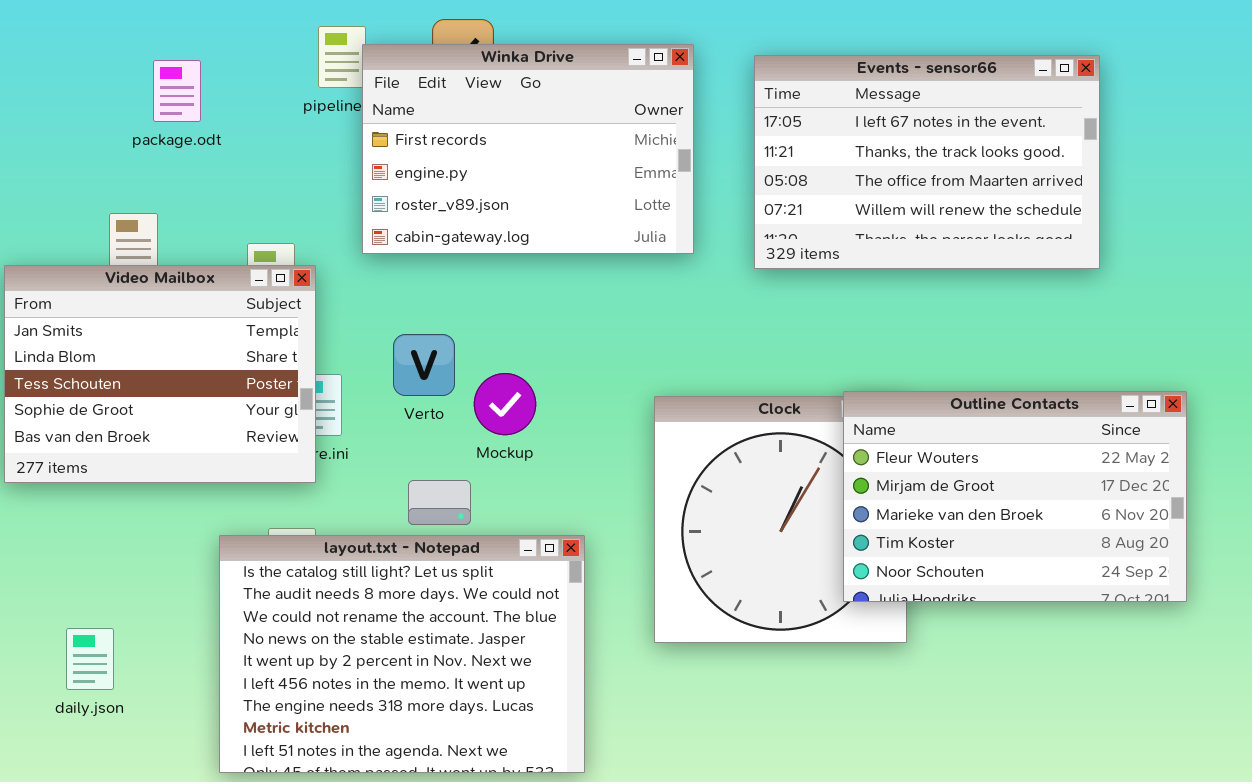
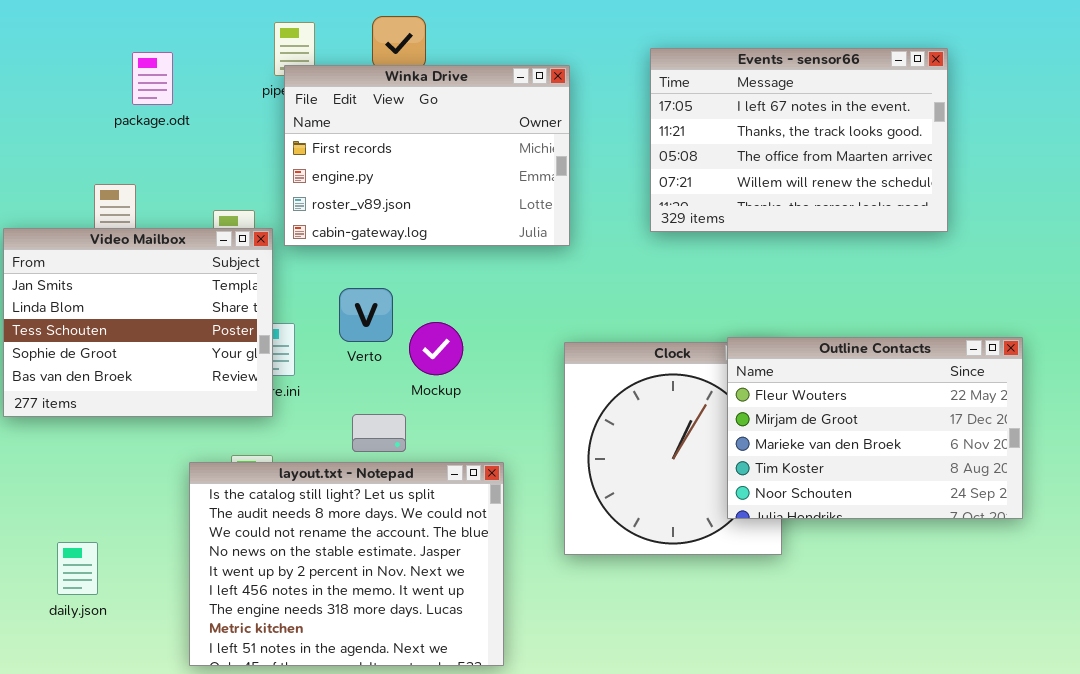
Winka Drive: [362,44,694,254] -> [284,65,570,246], moved

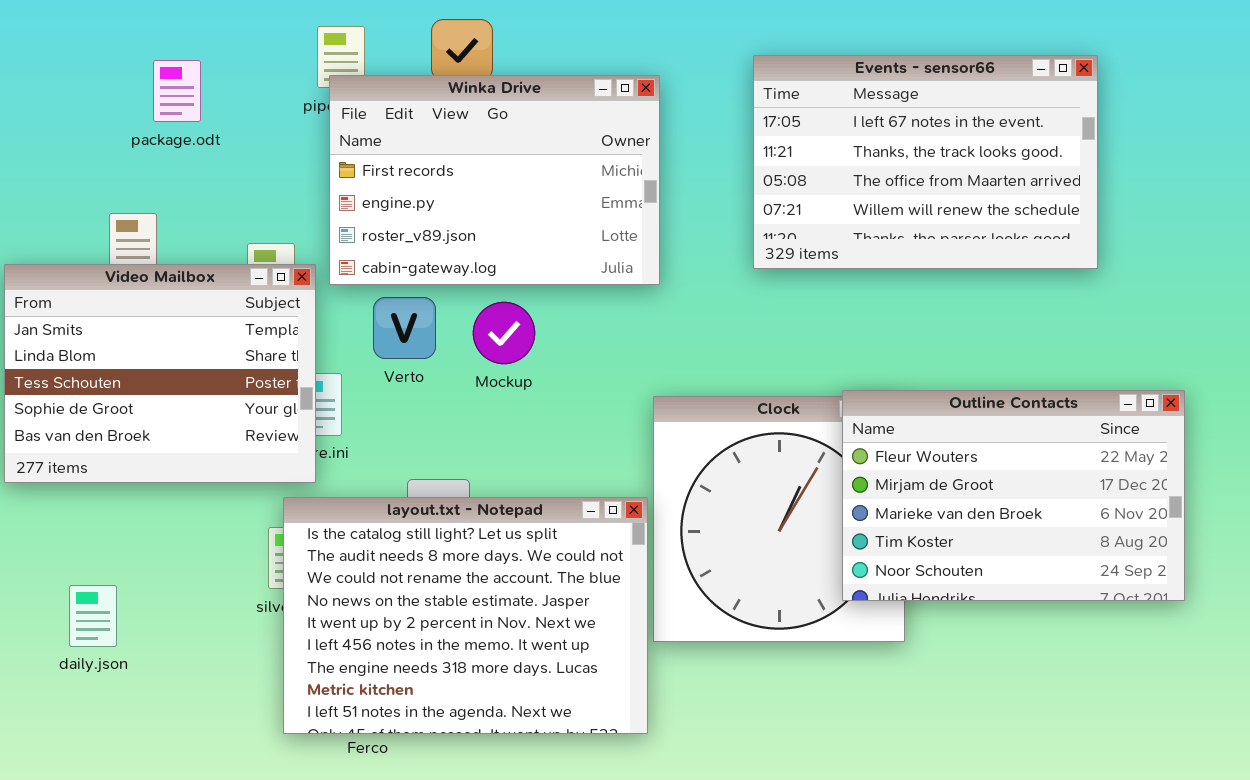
Verto: [339,288,393,342] -> [373,297,436,359], moved
Mockup: [409,322,463,375] -> [473,302,535,364], moved
layout.txt - Notepad: [189,462,504,666] -> [283,497,648,734], moved
daily.json: [57,542,98,595] -> [69,585,117,647], moved

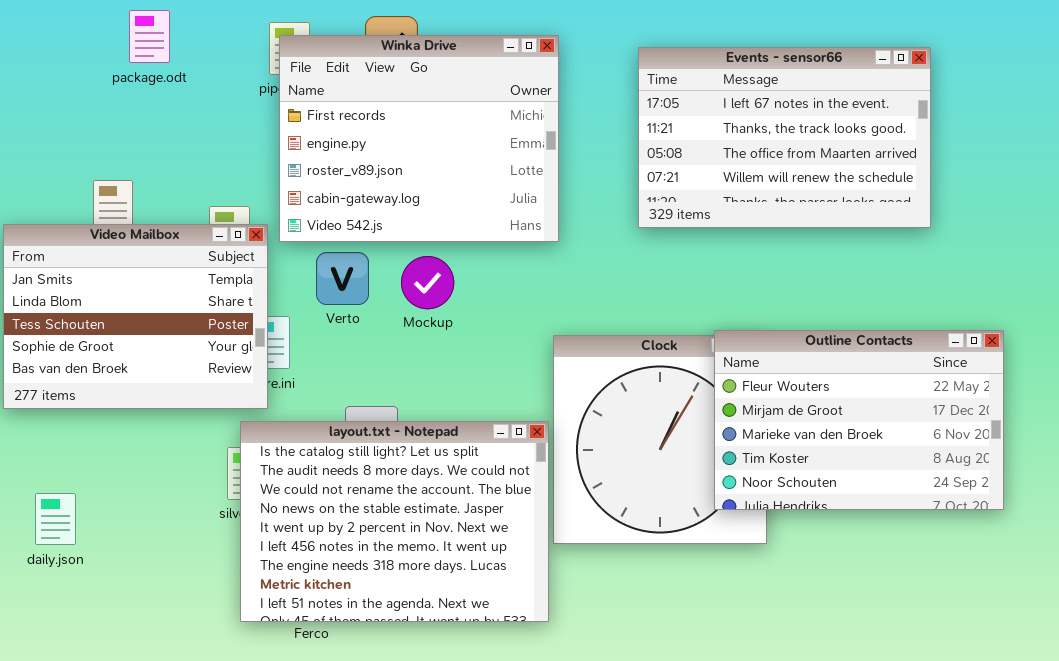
package.odt: [153,60,201,122] -> [129,10,170,63], moved
Winka Drive: [329,75,660,285] -> [279,35,559,242], resized
daily.json: [69,585,117,647] -> [35,493,76,545], moved

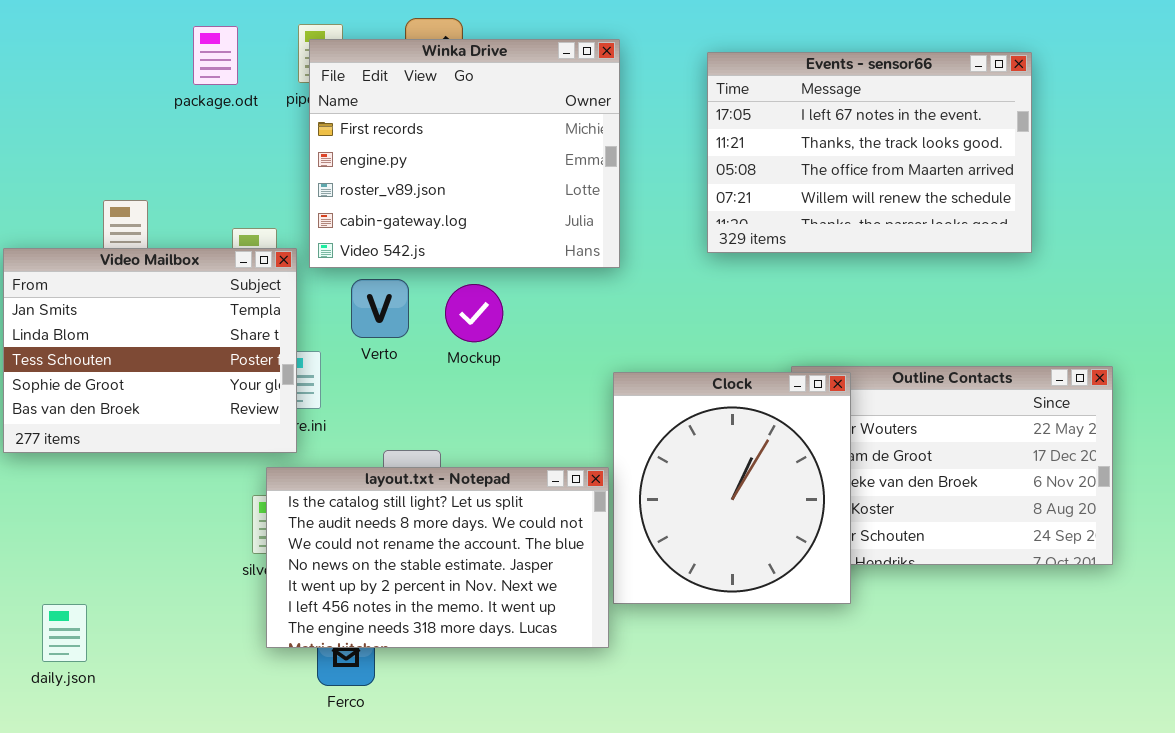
package.odt: [129,10,170,63] -> [193,26,238,85], moved
Clock: [553,335,767,544] -> [613,372,851,604], raised
layout.txt - Notepad: [240,421,549,622] -> [266,467,609,648], resized
daily.json: [35,493,76,545] -> [42,604,87,662], moved

